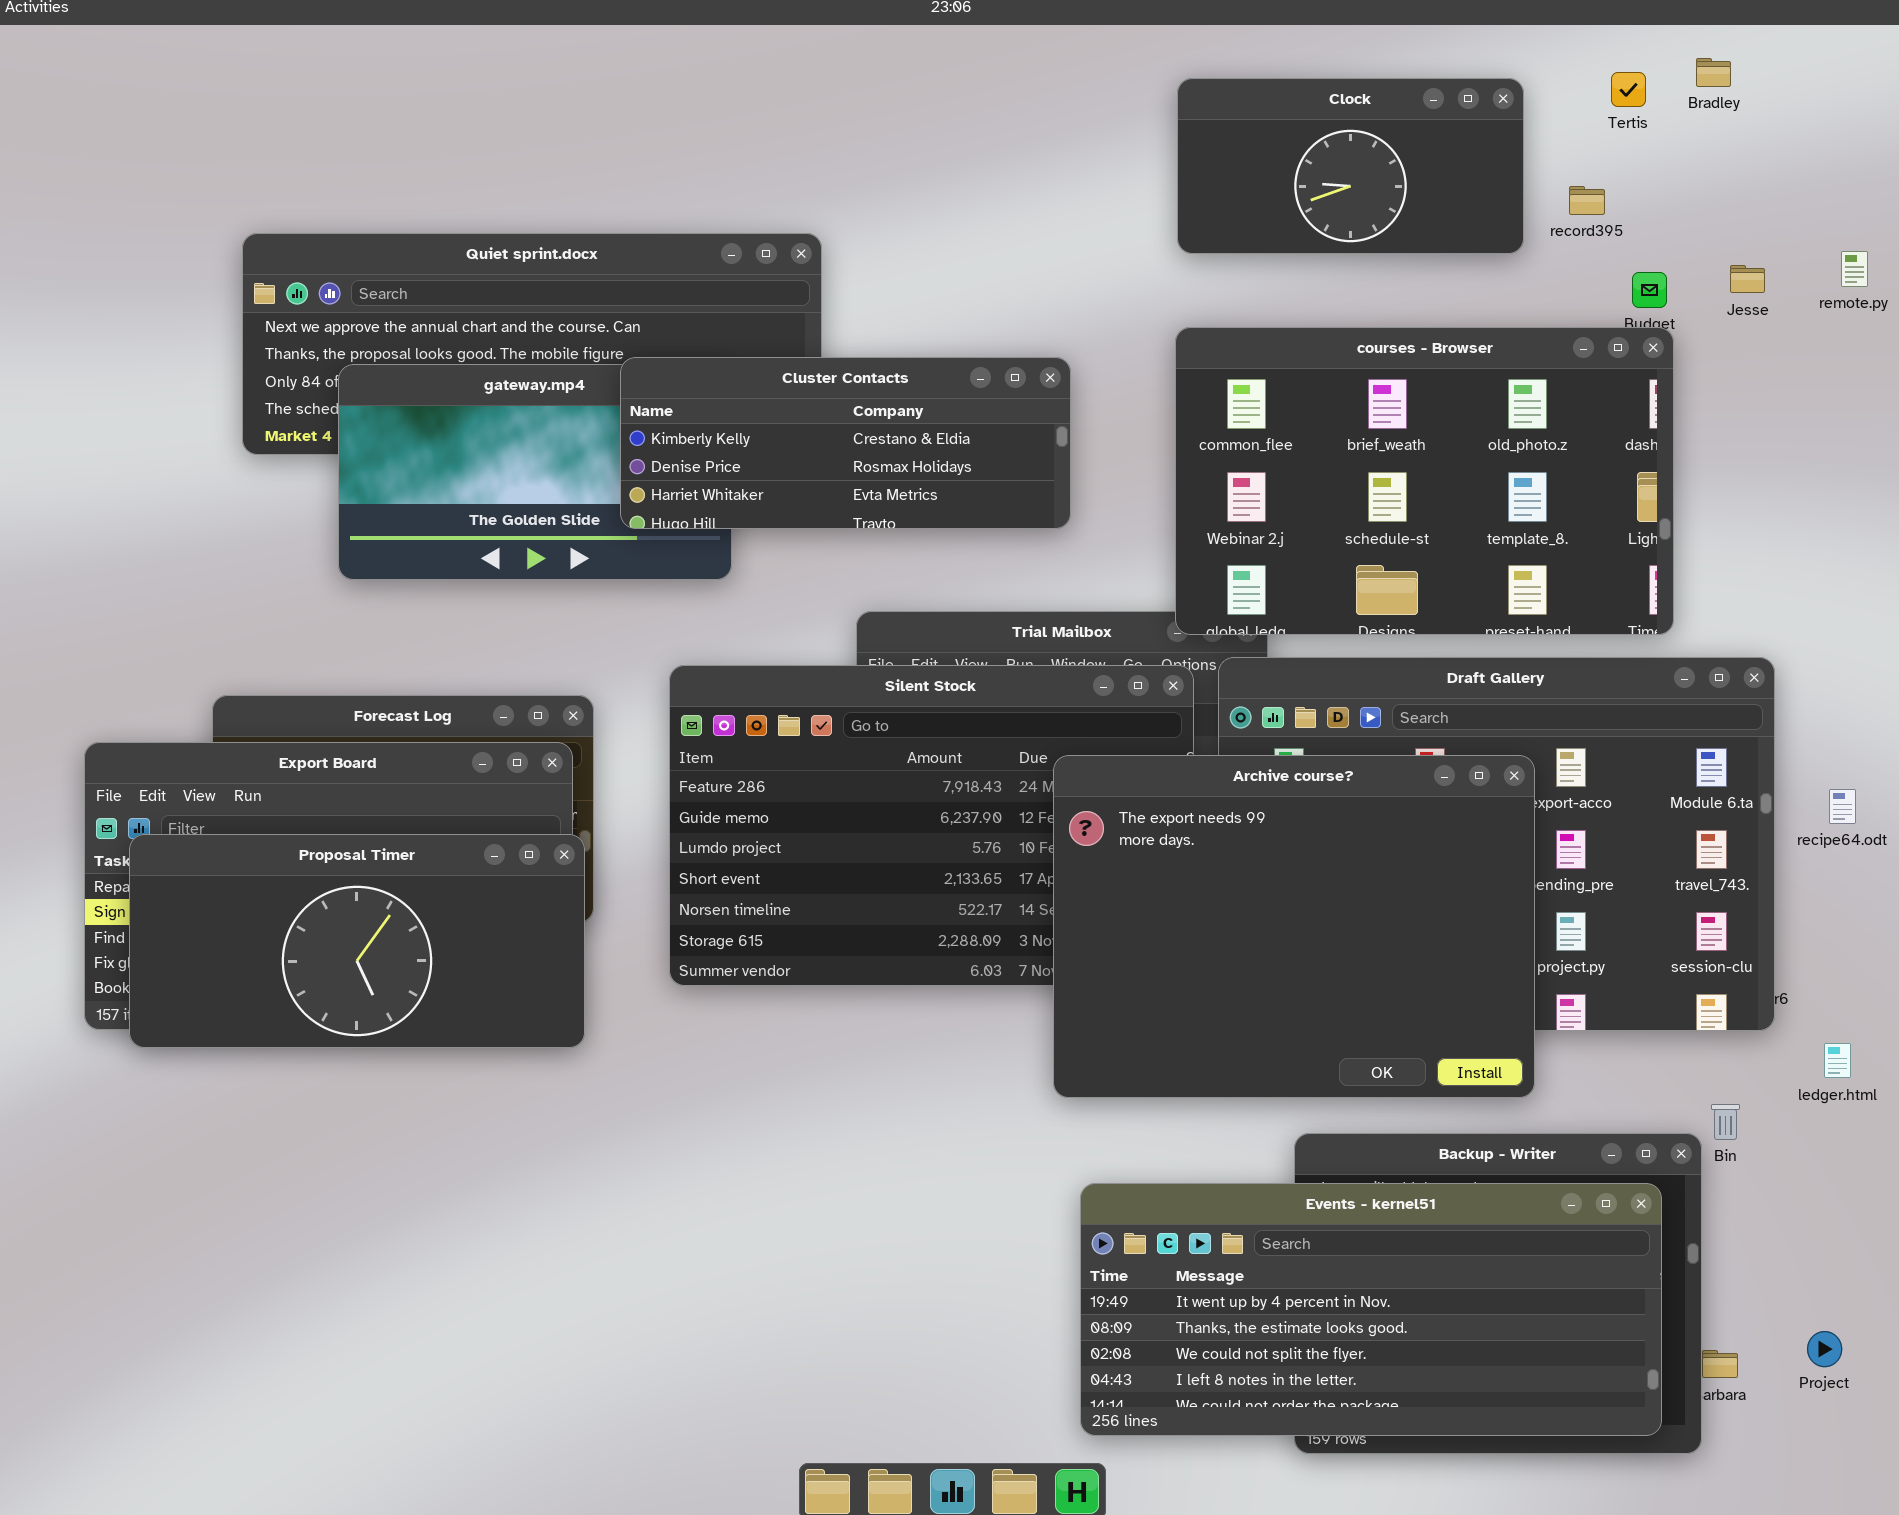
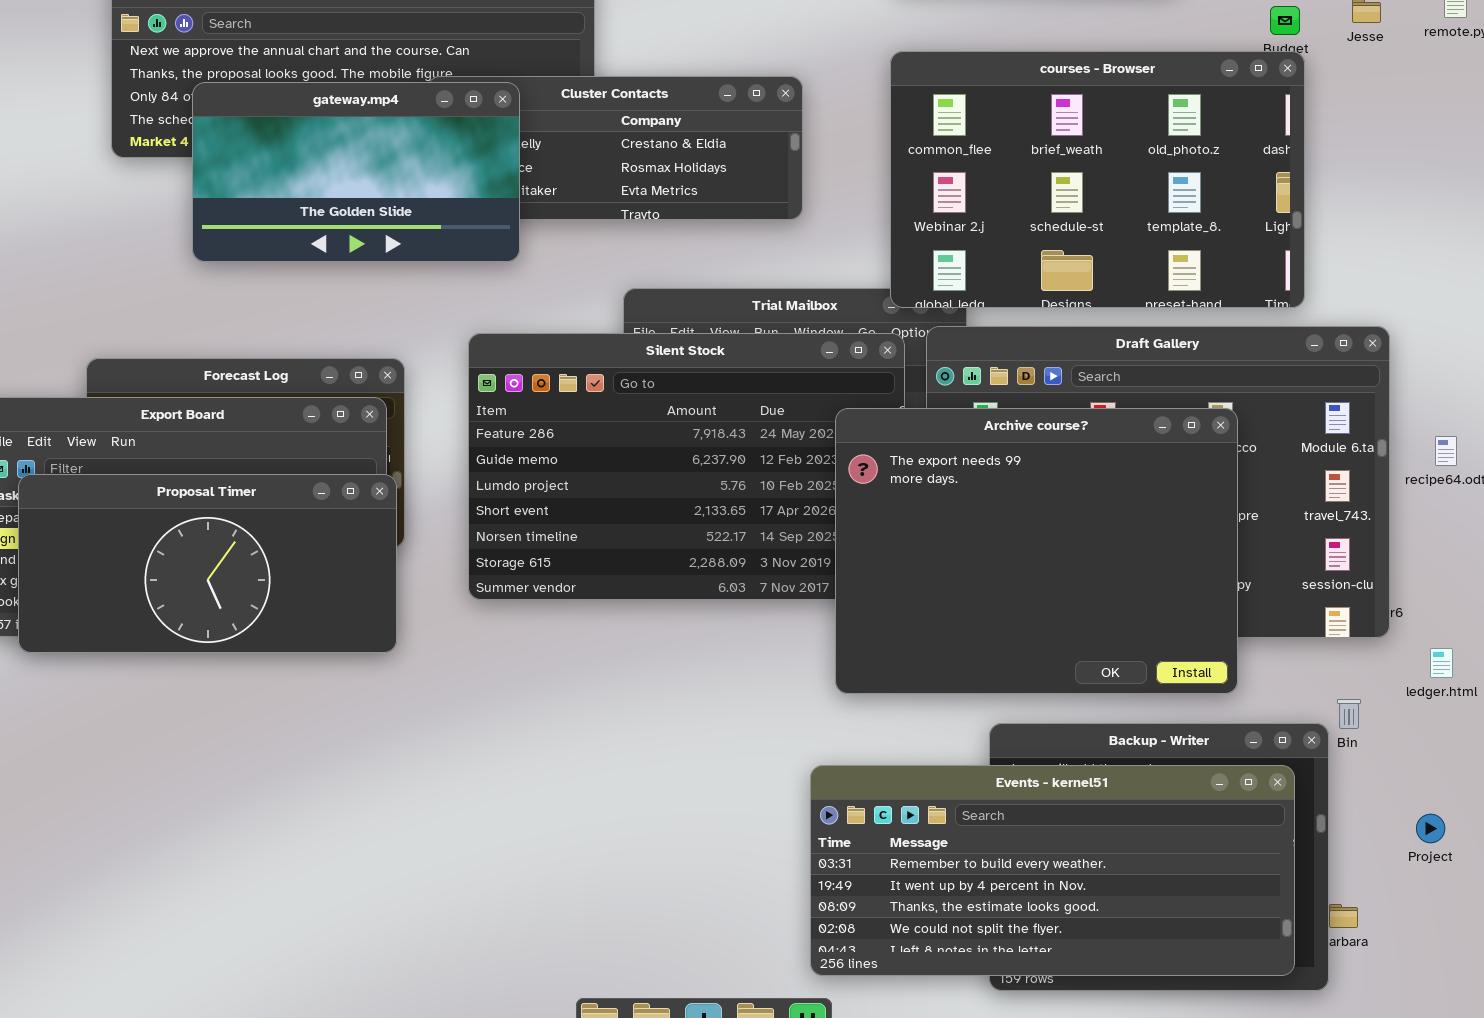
gateway.mp4: [338,364,732,580] -> [192,82,520,262], raised
Archive course?: [1053,755,1535,1098] -> [835,408,1238,694], moved
Events - kernel51: [1080,1183,1662,1436] -> [810,765,1295,976], scrolled up 1 row
Project: [1807,1331,1842,1367] -> [1416,814,1445,843], moved

